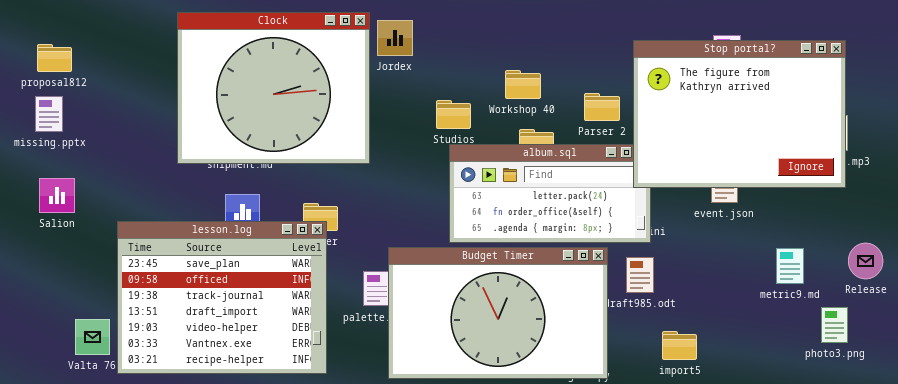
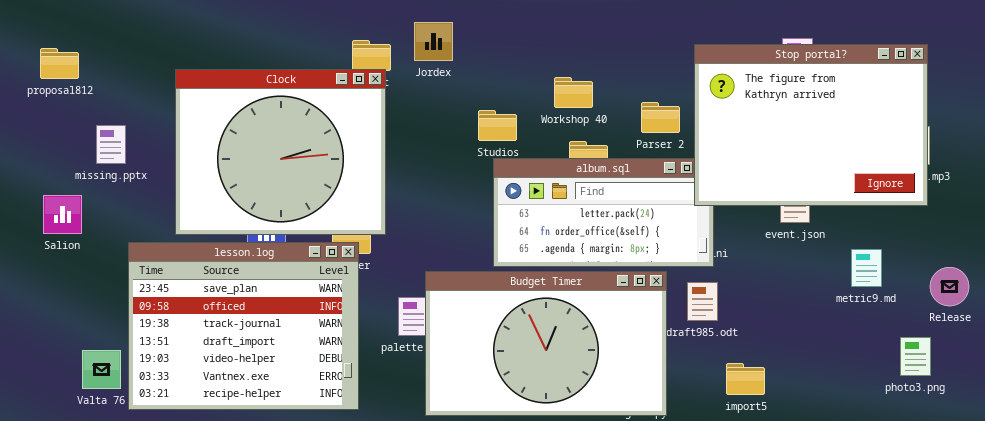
Clock: [177,12,370,164] -> [175,69,386,235], moved
missing.pptx: [35,96,63,132] -> [96,125,126,164], moved
metric9.md: [776,248,804,284] -> [851,249,882,287], moved

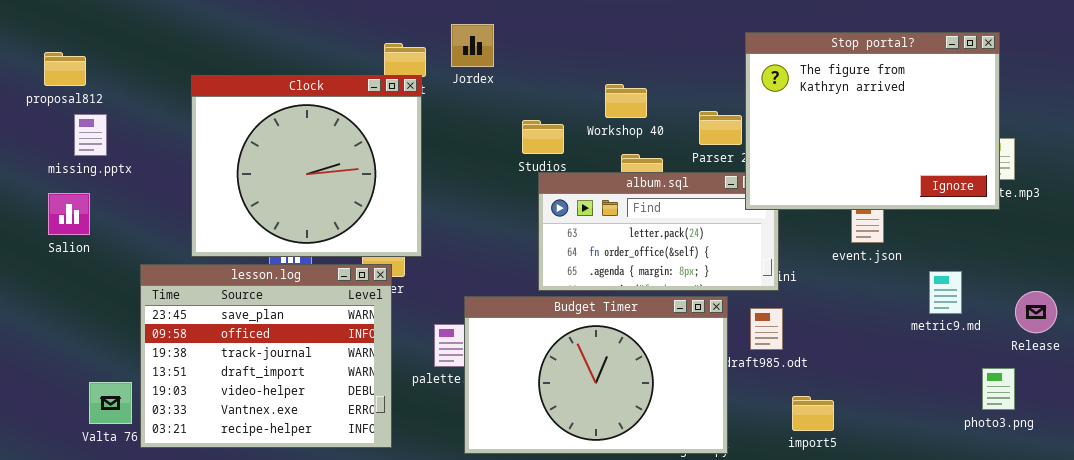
Stop portal?: [694,44,928,206] -> [745,32,1000,210], moved
missing.pptx: [96,125,126,164] -> [74,114,107,156], moved
Salion: [43,195,82,234] -> [48,193,90,235], moved

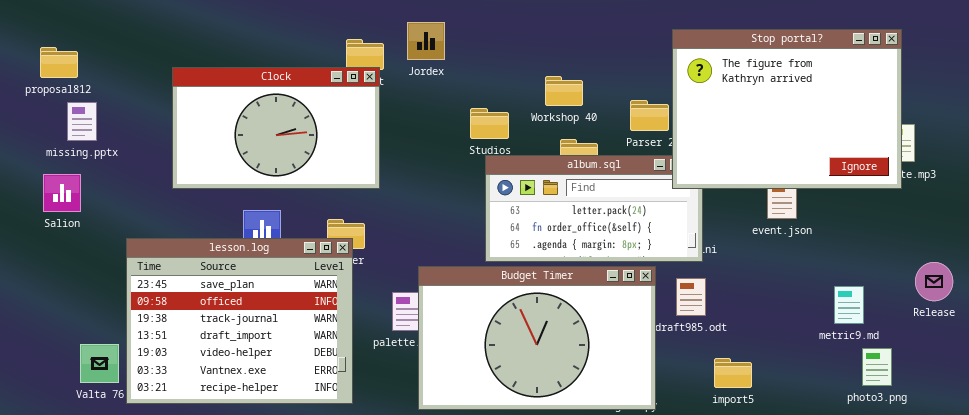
Clock: [191,75,422,257] -> [172,67,380,189], resized
metric9.md: [929,271,962,314] -> [834,286,864,324], moved
photo3.png: [982,368,1015,410] -> [862,348,892,386], moved

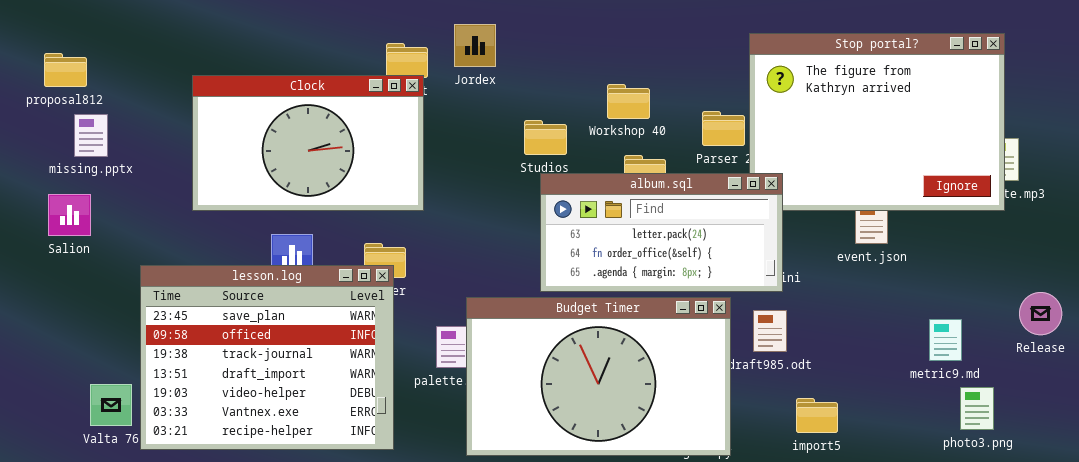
album.sql: [485,155,703,262] -> [540,173,783,292], raised

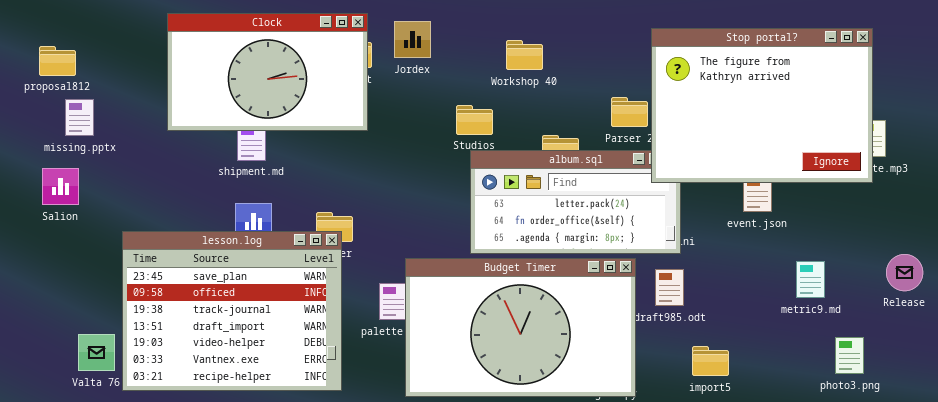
Stop portal?: [749,33,1005,211] -> [651,28,873,183], raised
Clock: [192,75,424,211] -> [167,13,368,131], moved
Workshop 40: [607,84,650,119] -> [506,40,543,70], moved
metric9.md: [929,319,962,361] -> [796,261,825,298], moved

